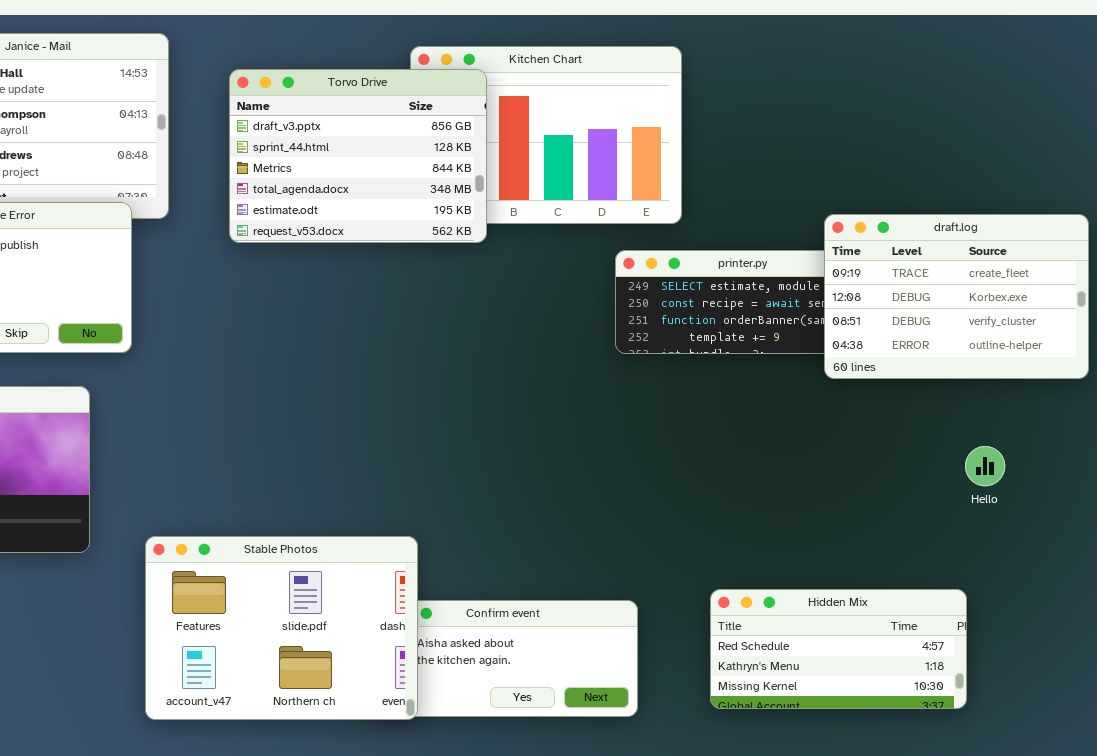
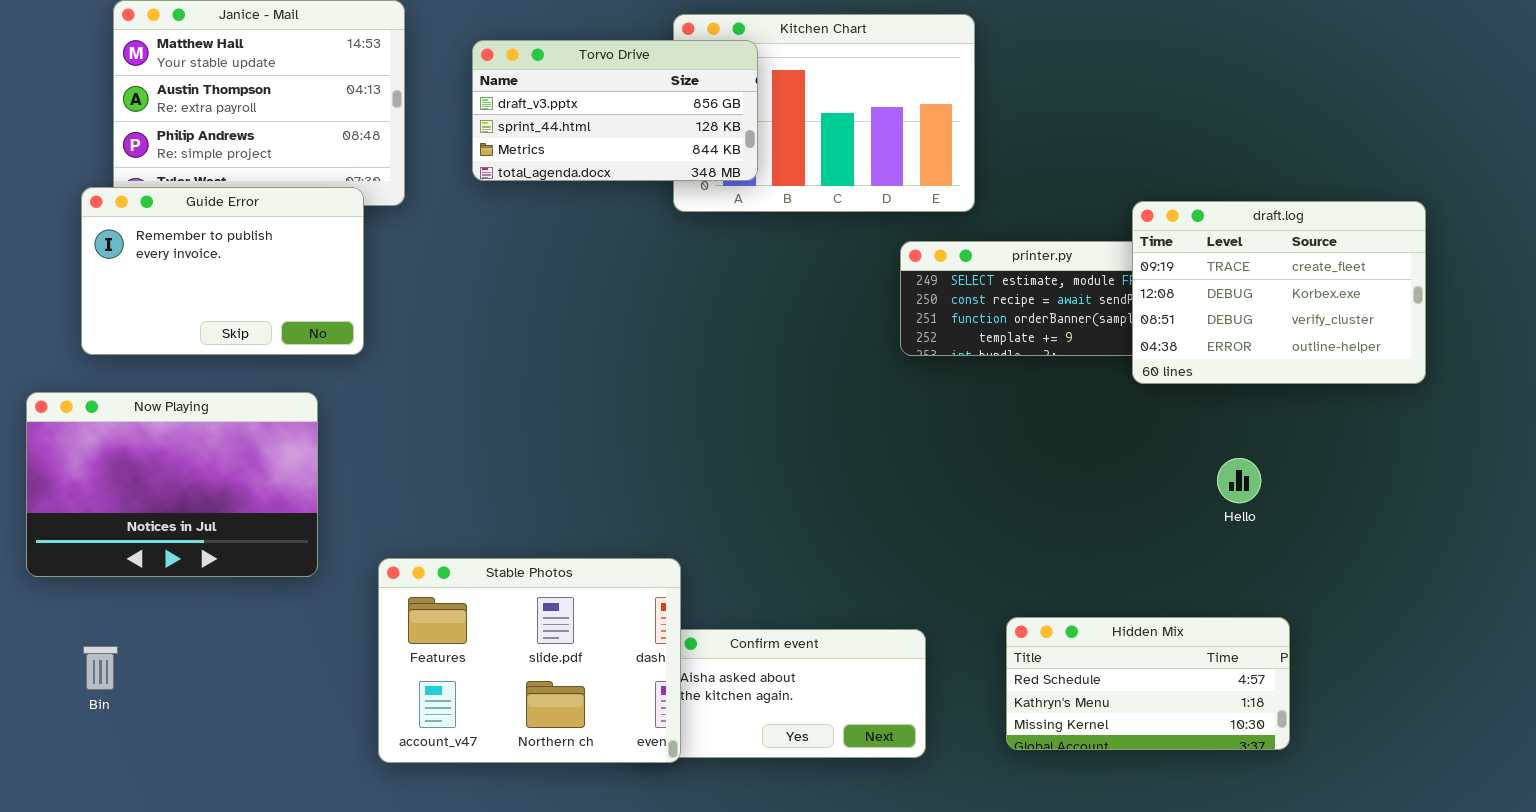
Torvo Drive: [229,69,487,243] -> [472,40,758,181], resized
Hello: [965,446,1005,486] -> [1217,458,1261,503], moved

